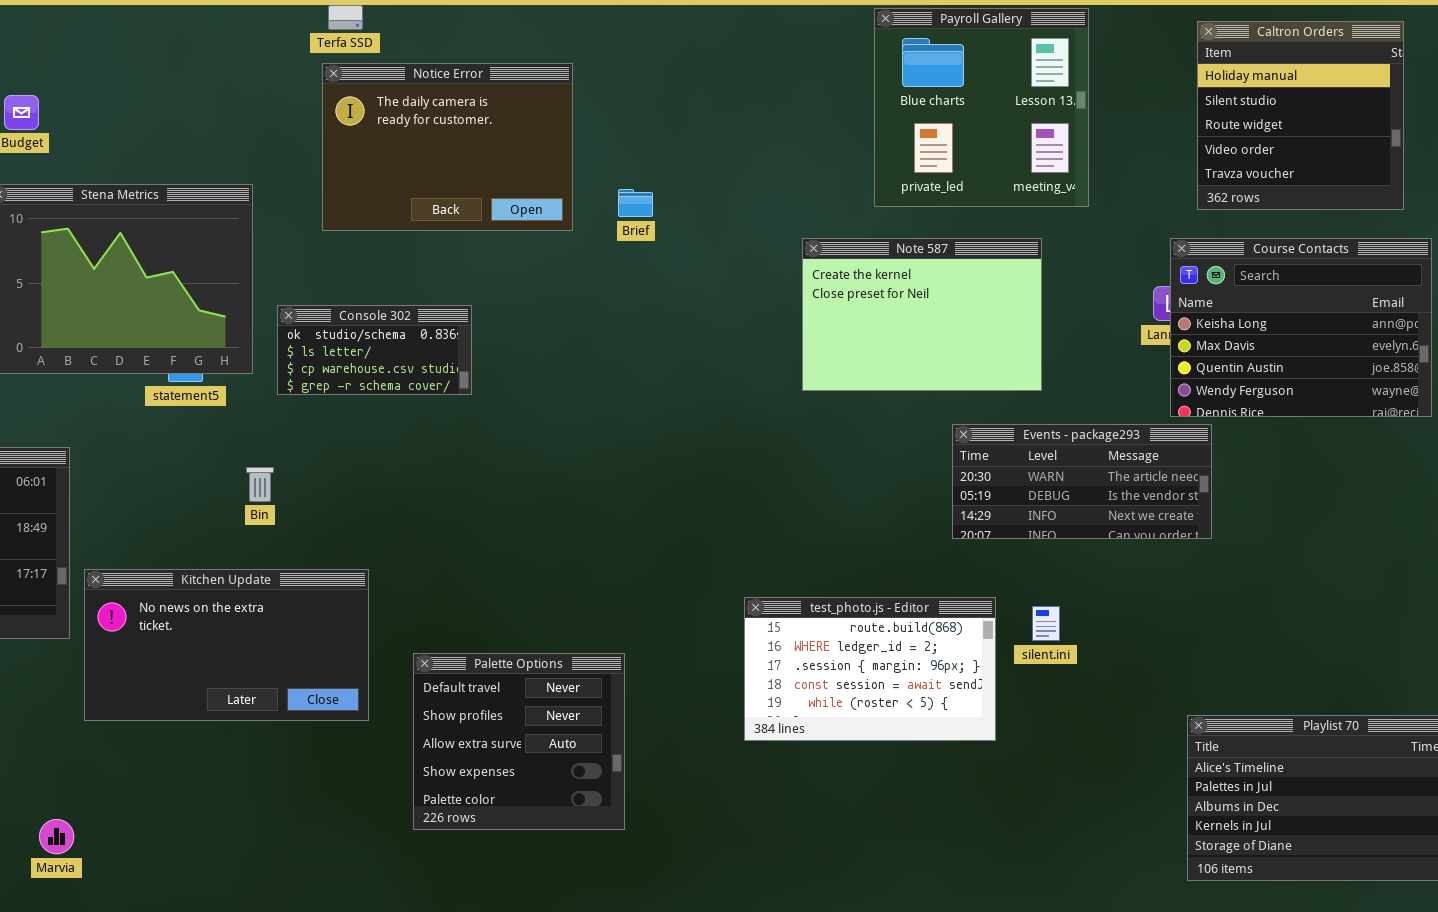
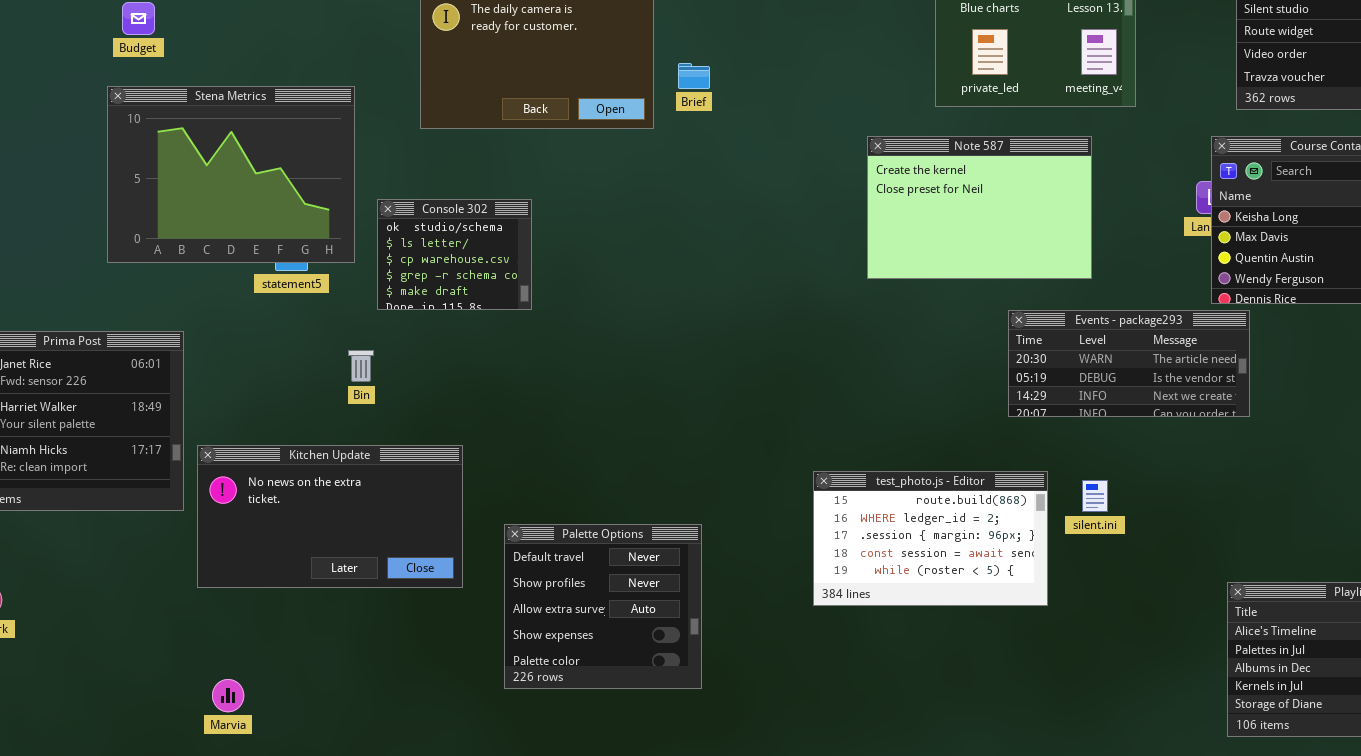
Brief: [618,189,653,217] -> [678,63,710,89], moved
Console 302: [277,305,472,395] -> [377,199,532,310], resized
Marvia: [39,819,74,854] -> [212,679,244,712], moved

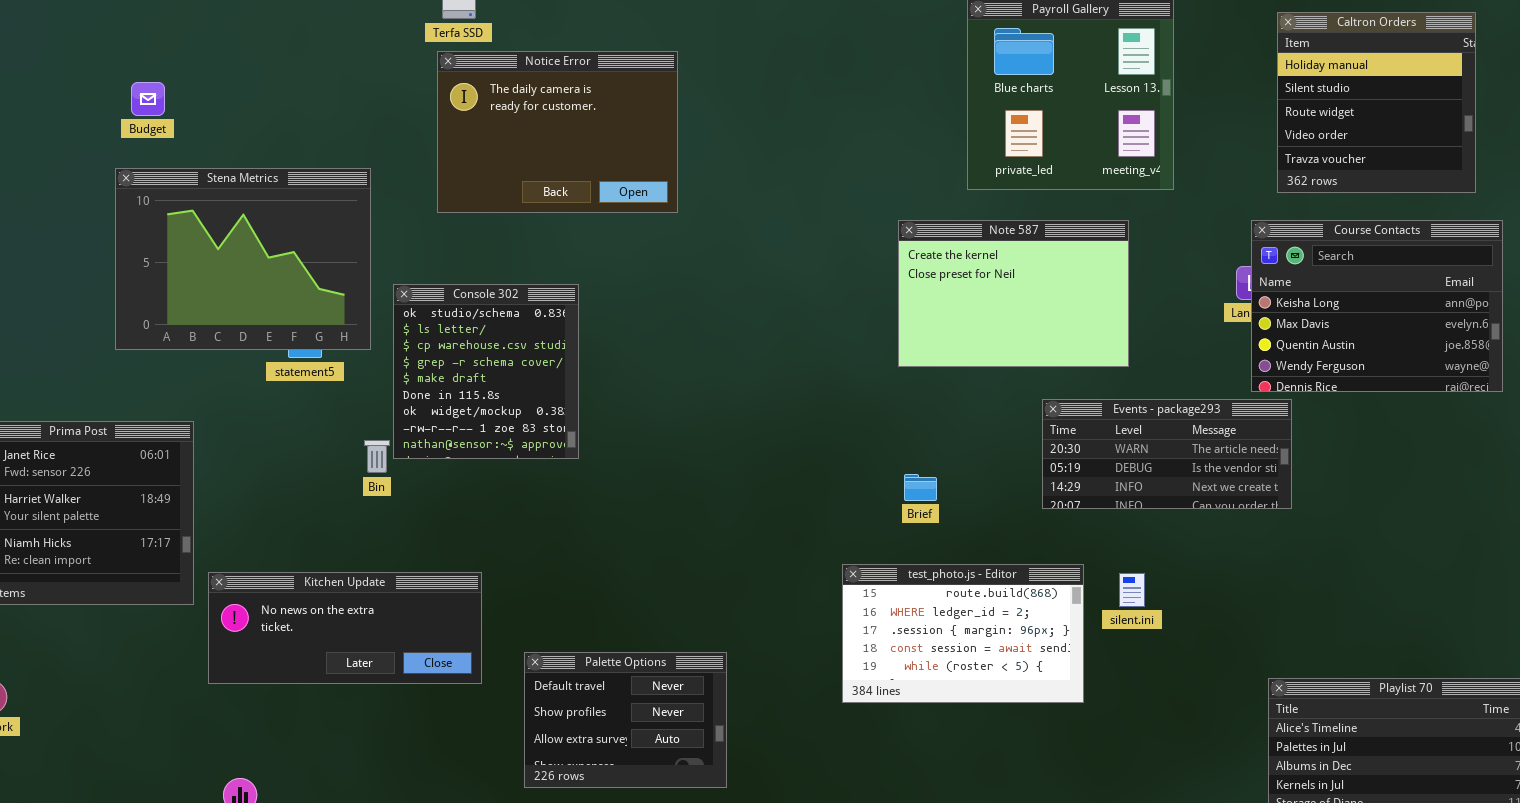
Brief: [678,63,710,89] -> [904,474,937,501], moved
Console 302: [377,199,532,310] -> [393,284,579,459], resized
Kitchen Update: [197,445,463,588] -> [208,572,482,684], resized
Palette Options: [504,524,702,689] -> [524,652,727,788], resized

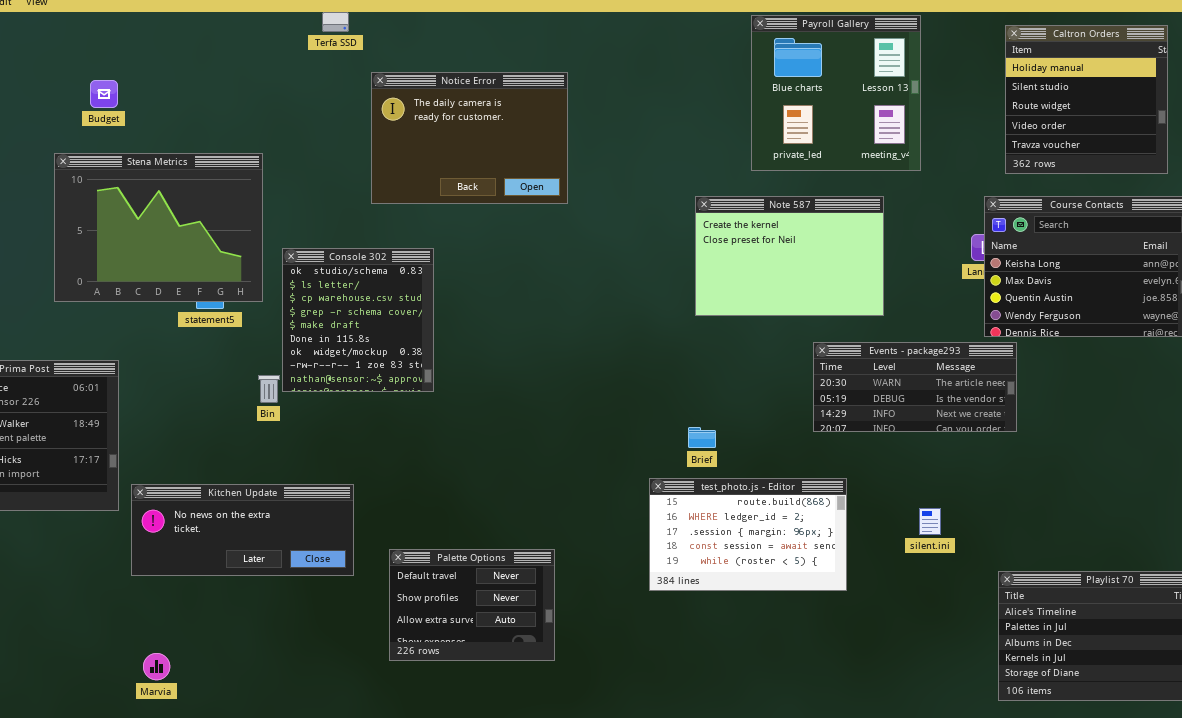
Notice Error: [437,51,678,213] -> [371,72,568,204], moved
Budget: [131,82,165,116] -> [90,80,118,108], moved
Brief: [904,474,937,501] -> [688,427,716,448], moved
silent.ini: [1119,573,1145,607] -> [919,508,941,535], moved

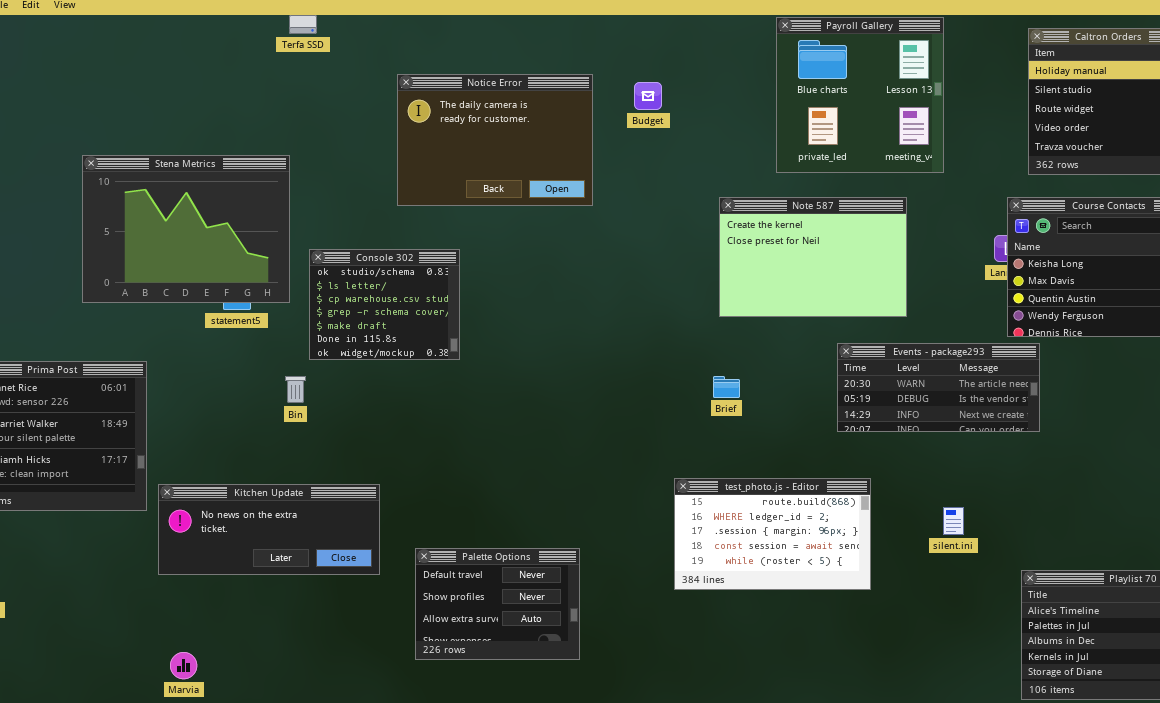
Terfa SSD: [322,12,349,32] -> [289,15,317,34], moved
Budget: [90,80,118,108] -> [634,82,662,110], moved
Console 302: [282,248,434,392] -> [309,249,460,360], resized
Brief: [688,427,716,448] -> [713,376,740,398], moved

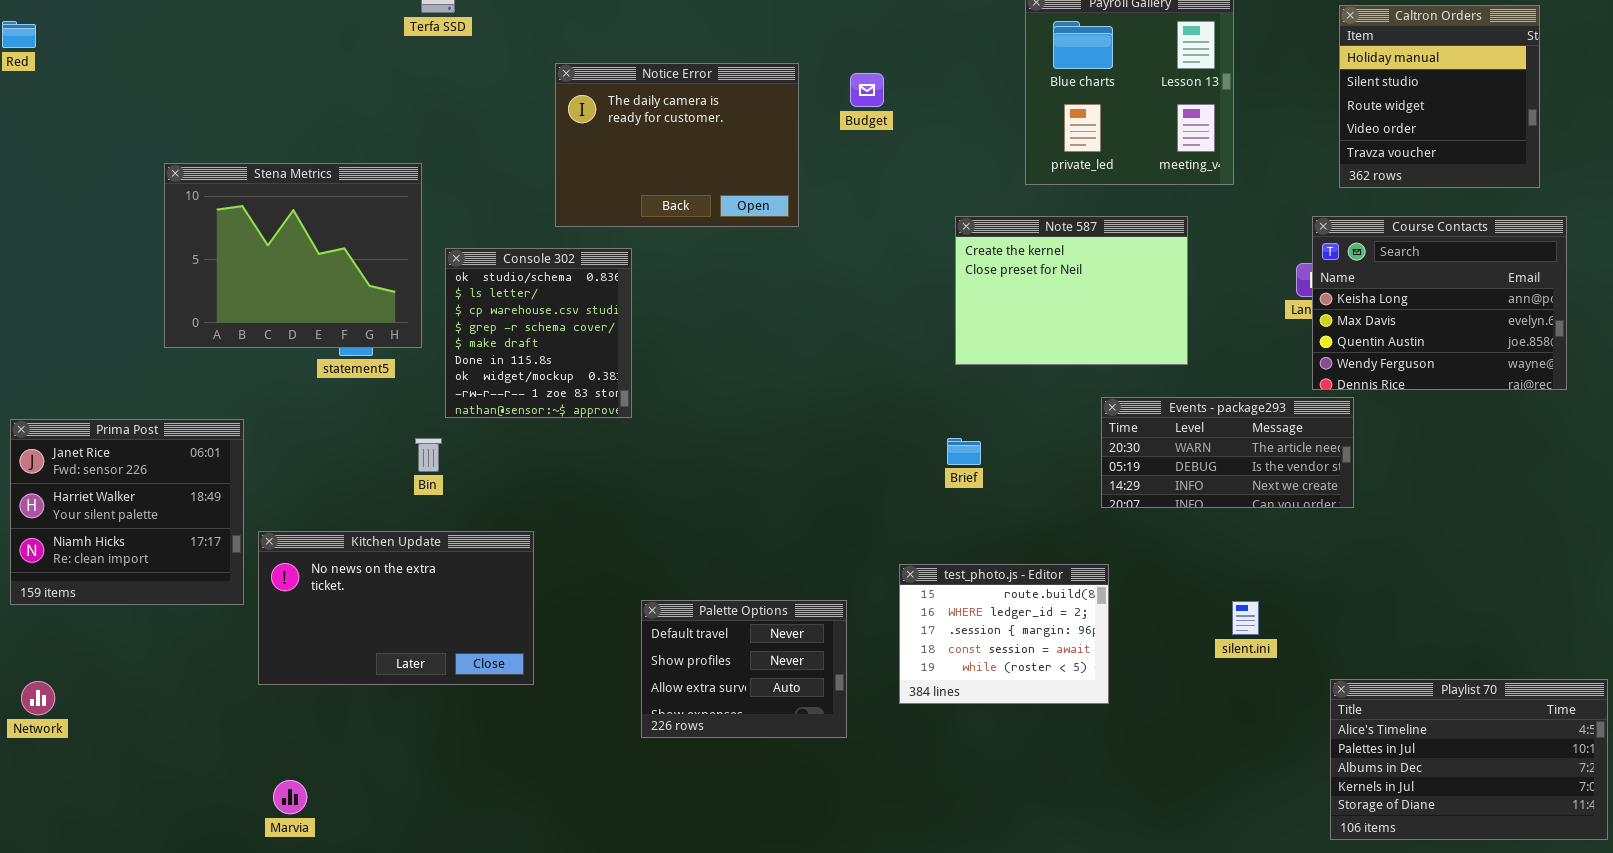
Console 302: [309,249,460,360] -> [445,248,632,418], resized
test_photo.js - Editor: [674,478,871,590] -> [899,564,1109,704], resized
Kitchen Update: [158,484,380,575] -> [258,531,534,685], resized
Palette Options: [415,548,580,660] -> [641,600,847,738], moved

